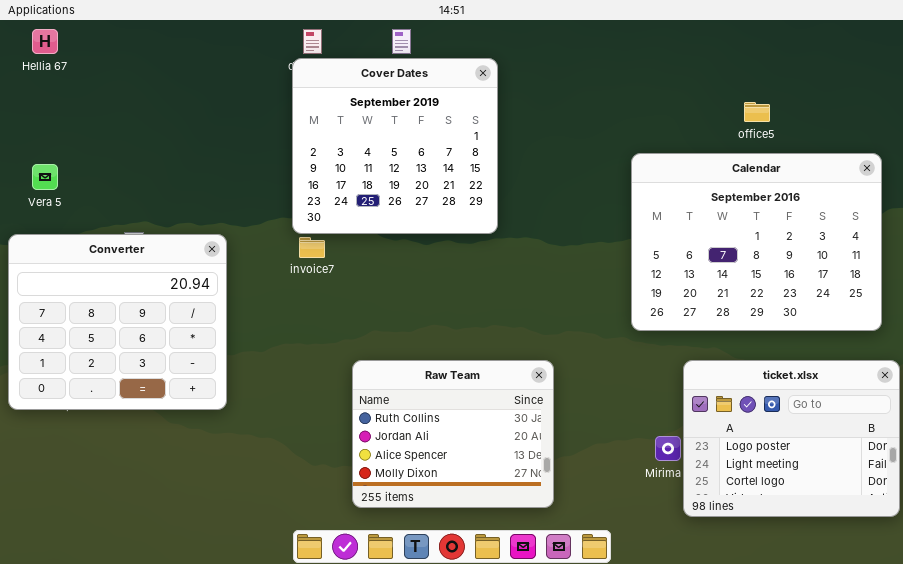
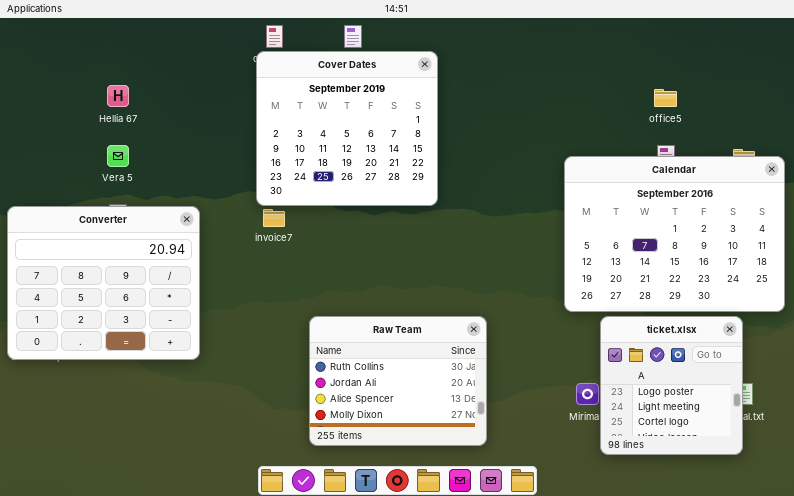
Hellia 67: [32,29,58,54] -> [107,85,129,107], moved
Calendar: [631,153,882,331] -> [564,156,785,312], moved
Vera 5: [32,164,58,190] -> [107,145,129,167], moved
ticket.xlsx: [683,360,900,517] -> [600,316,743,455], resized

